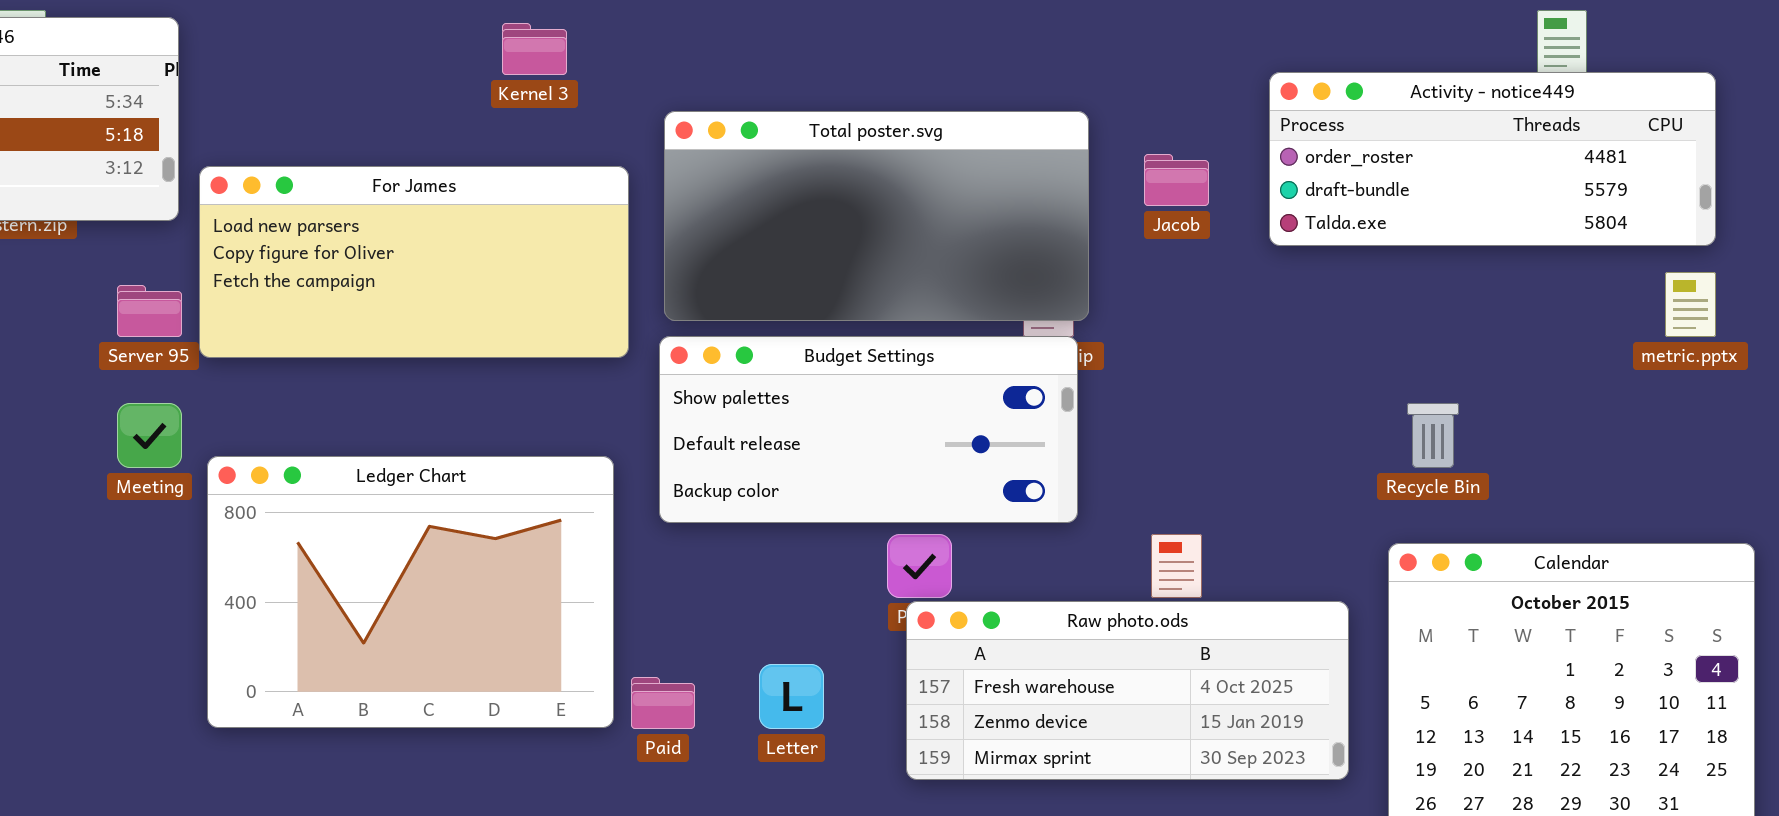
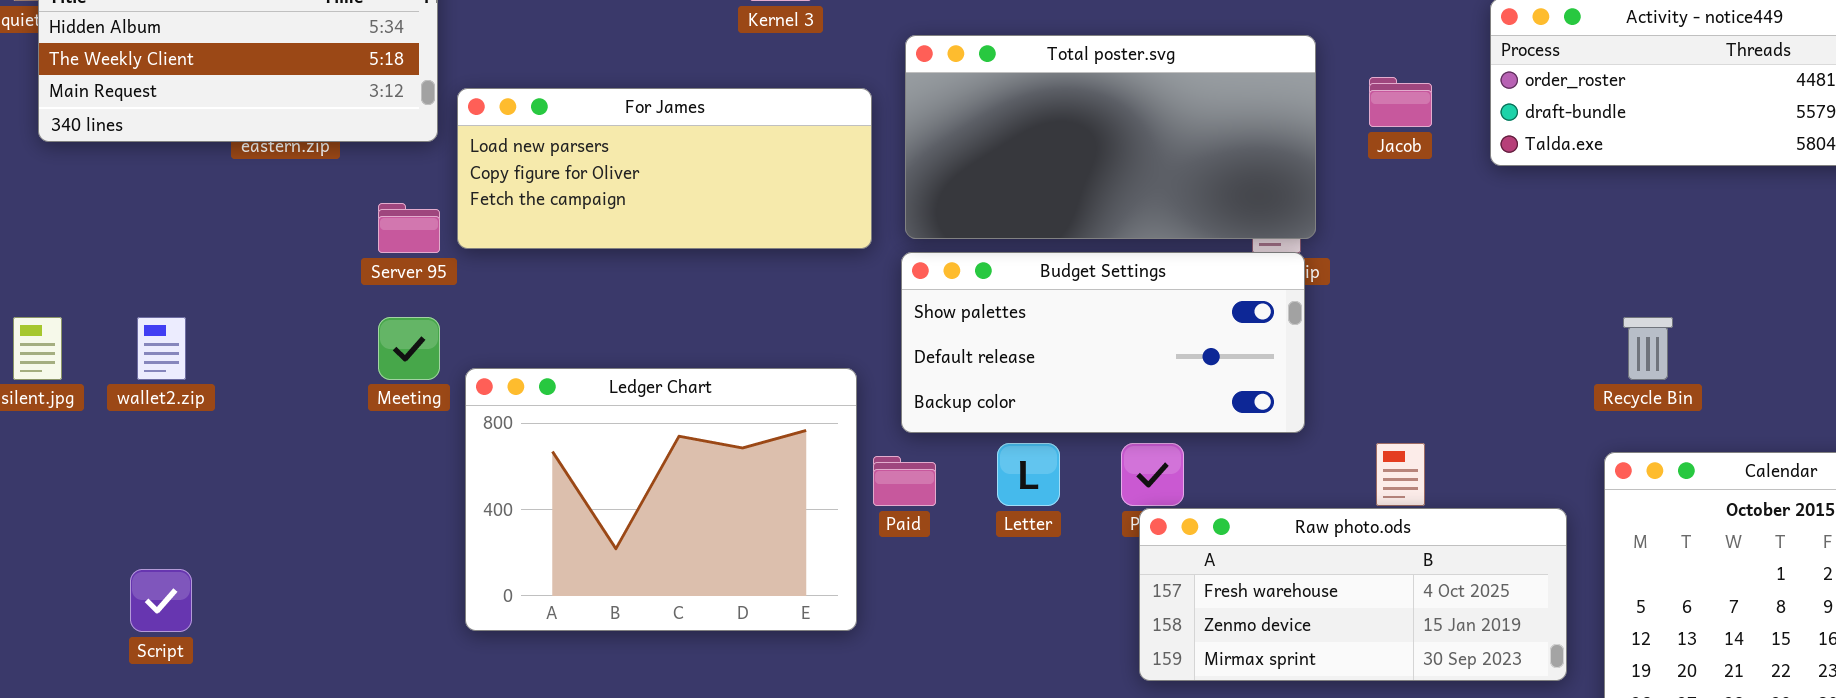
For James: [199,166,629,358] -> [457,88,872,249], resized
Letter: [759,664,824,729] -> [997,443,1060,506], moved
Paid: [631,677,695,729] -> [873,456,936,506], moved

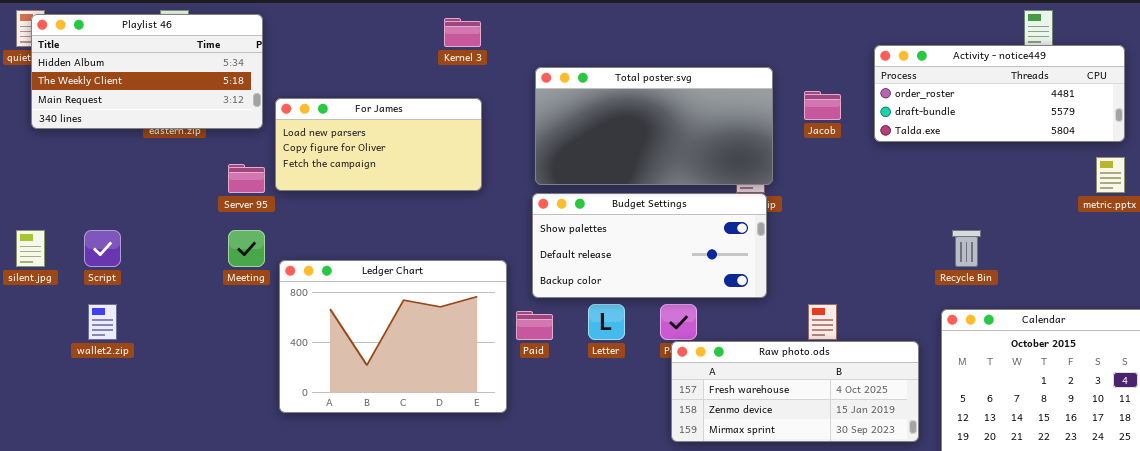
For James: [457,88,872,249] -> [275,98,482,191], resized
wallet2.zip: [137,317,186,380] -> [88,304,117,340], moved
Script: [130,569,192,632] -> [84,230,121,267], moved

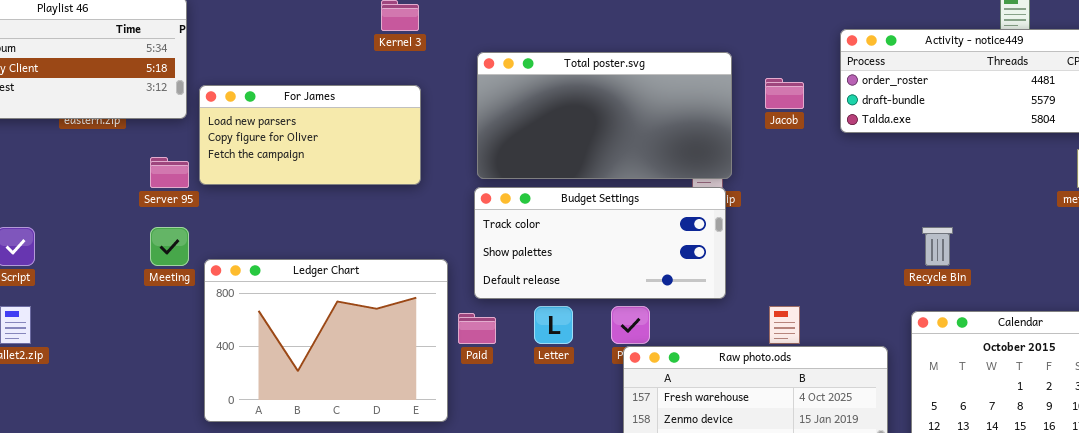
Budget Settings: [532,193,767,298] -> [474,187,726,299], scrolled up 1 row

